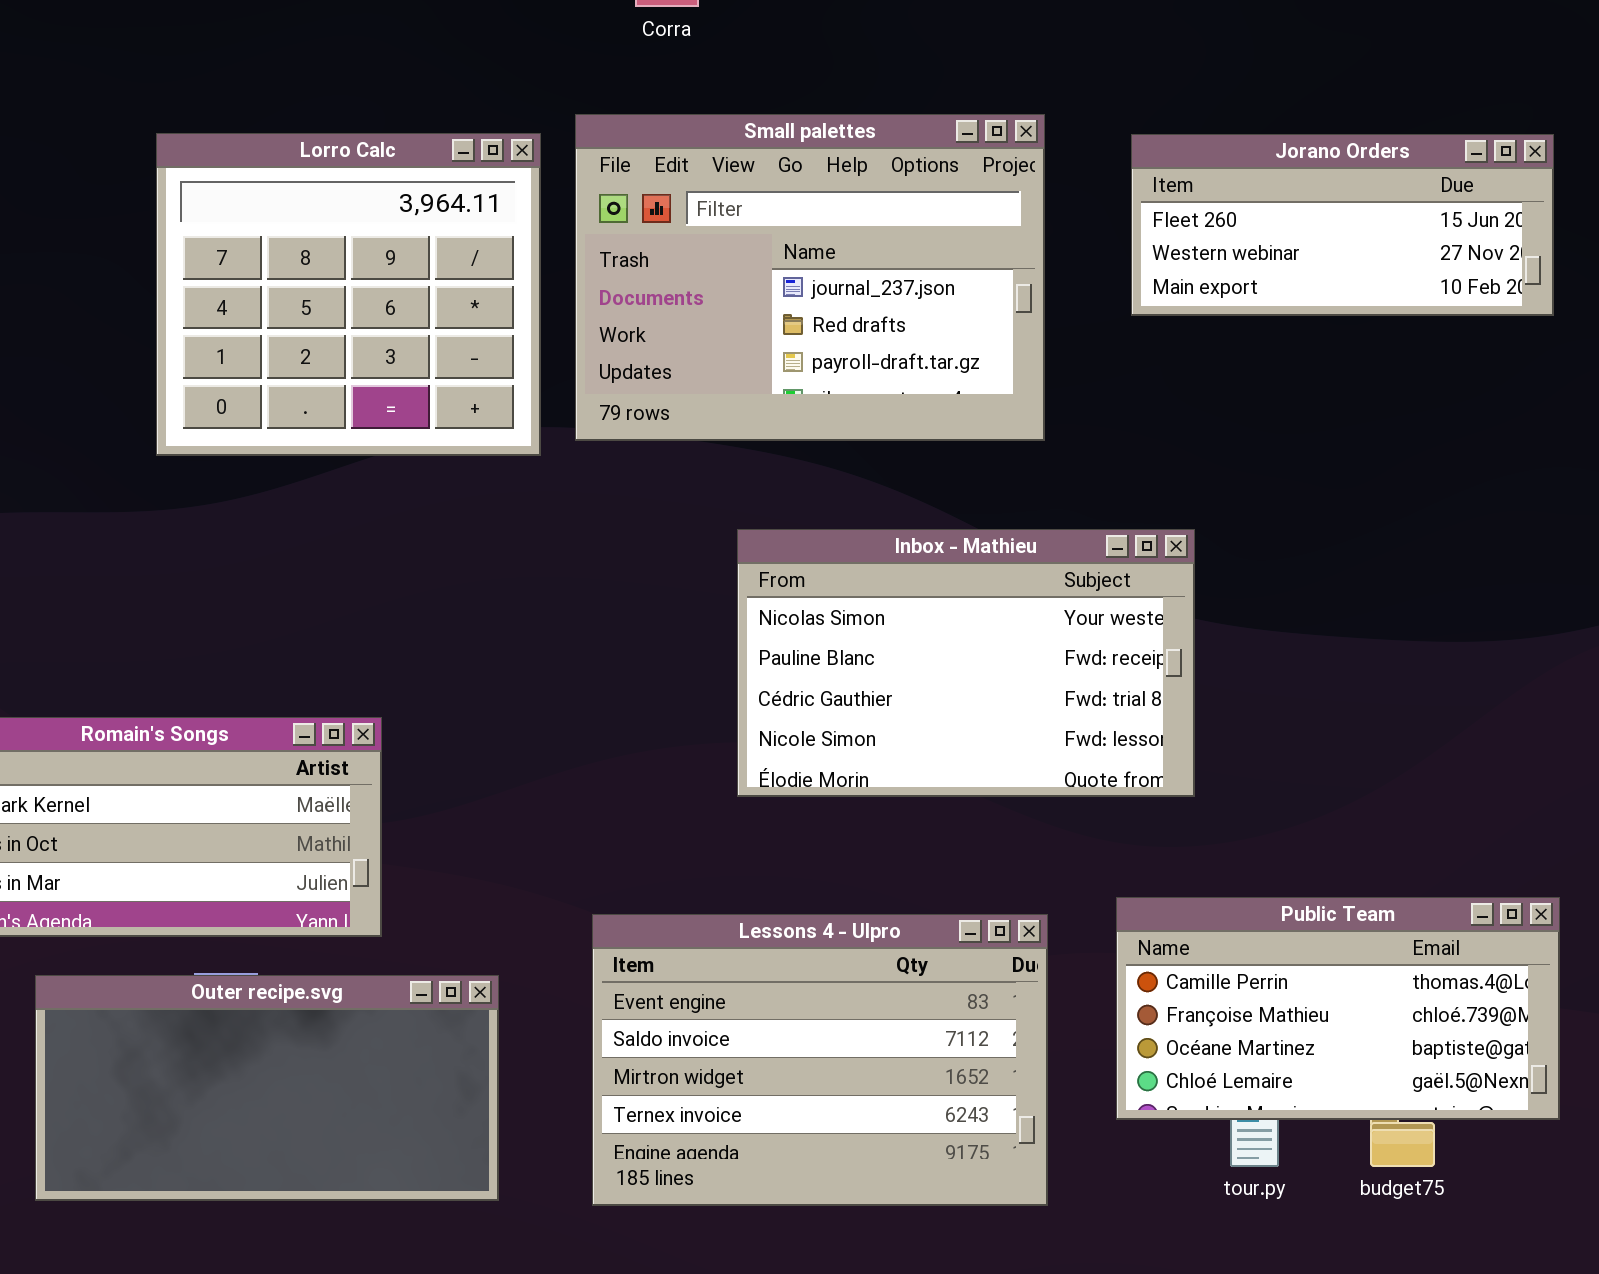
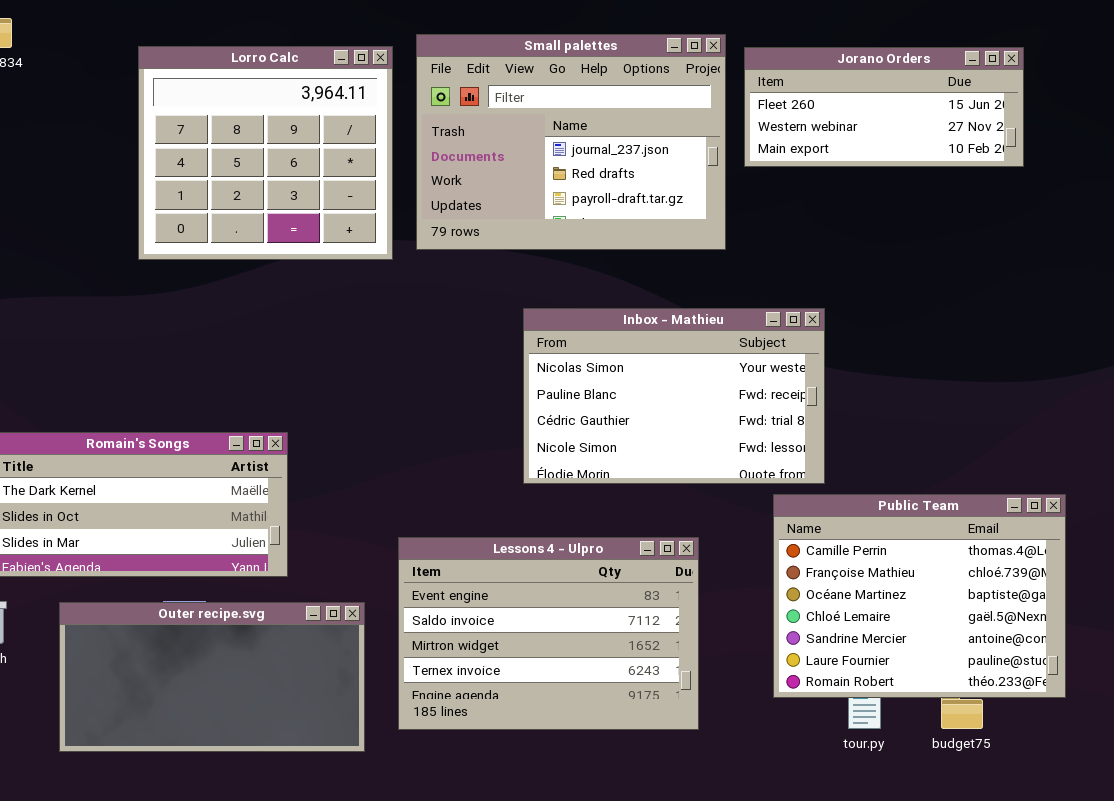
Jorano Orders: [1131,134,1554,316] -> [744,47,1024,167], moved
Public Team: [1116,897,1560,1120] -> [773,494,1066,698], resized
Lessons 4 - Ulpro: [592,914,1048,1206] -> [398,537,699,730], moved

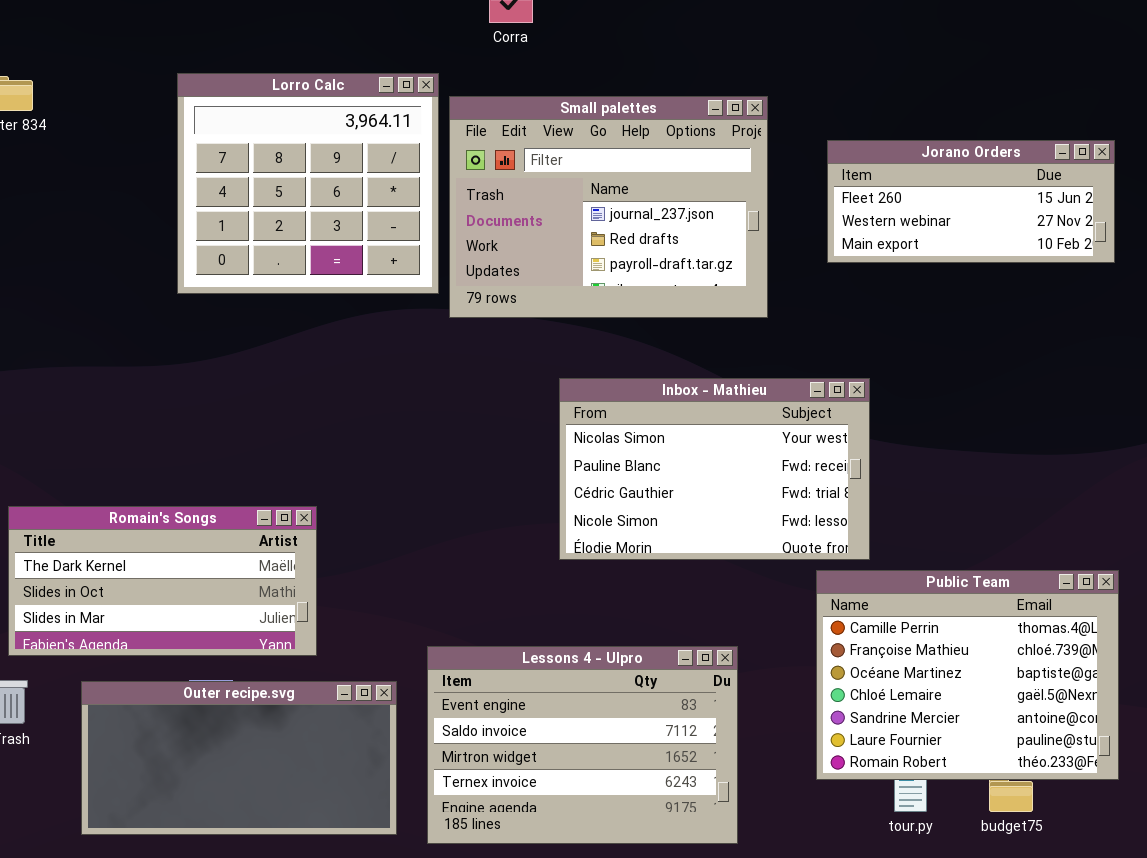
Lorro Calc: [138,46,393,260] -> [177,73,439,294], moved
Jorano Orders: [744,47,1024,167] -> [827,140,1115,263], moved
Lessons 4 - Ulpro: [398,537,699,730] -> [427,646,738,844], moved

